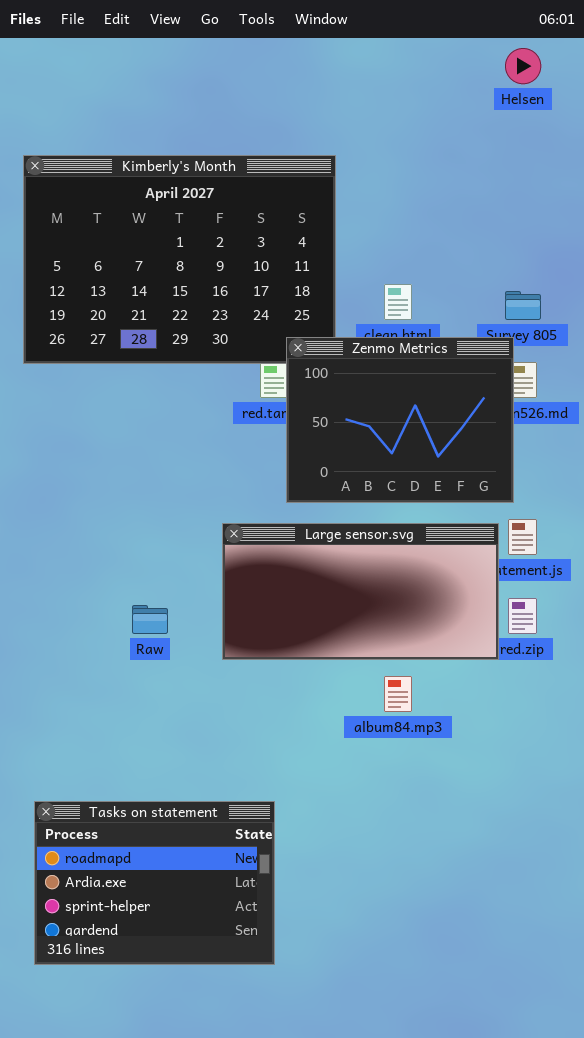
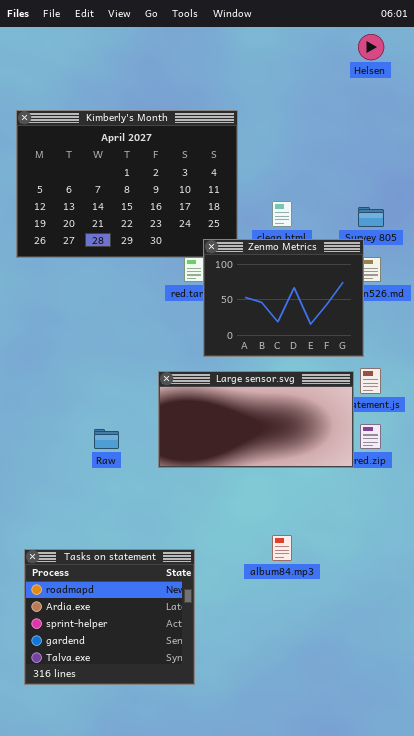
album84.mp3: [384,676,412,712] -> [272,535,292,561], moved
Tasks on statement: [34,801,275,965] -> [24,549,195,685], resized

